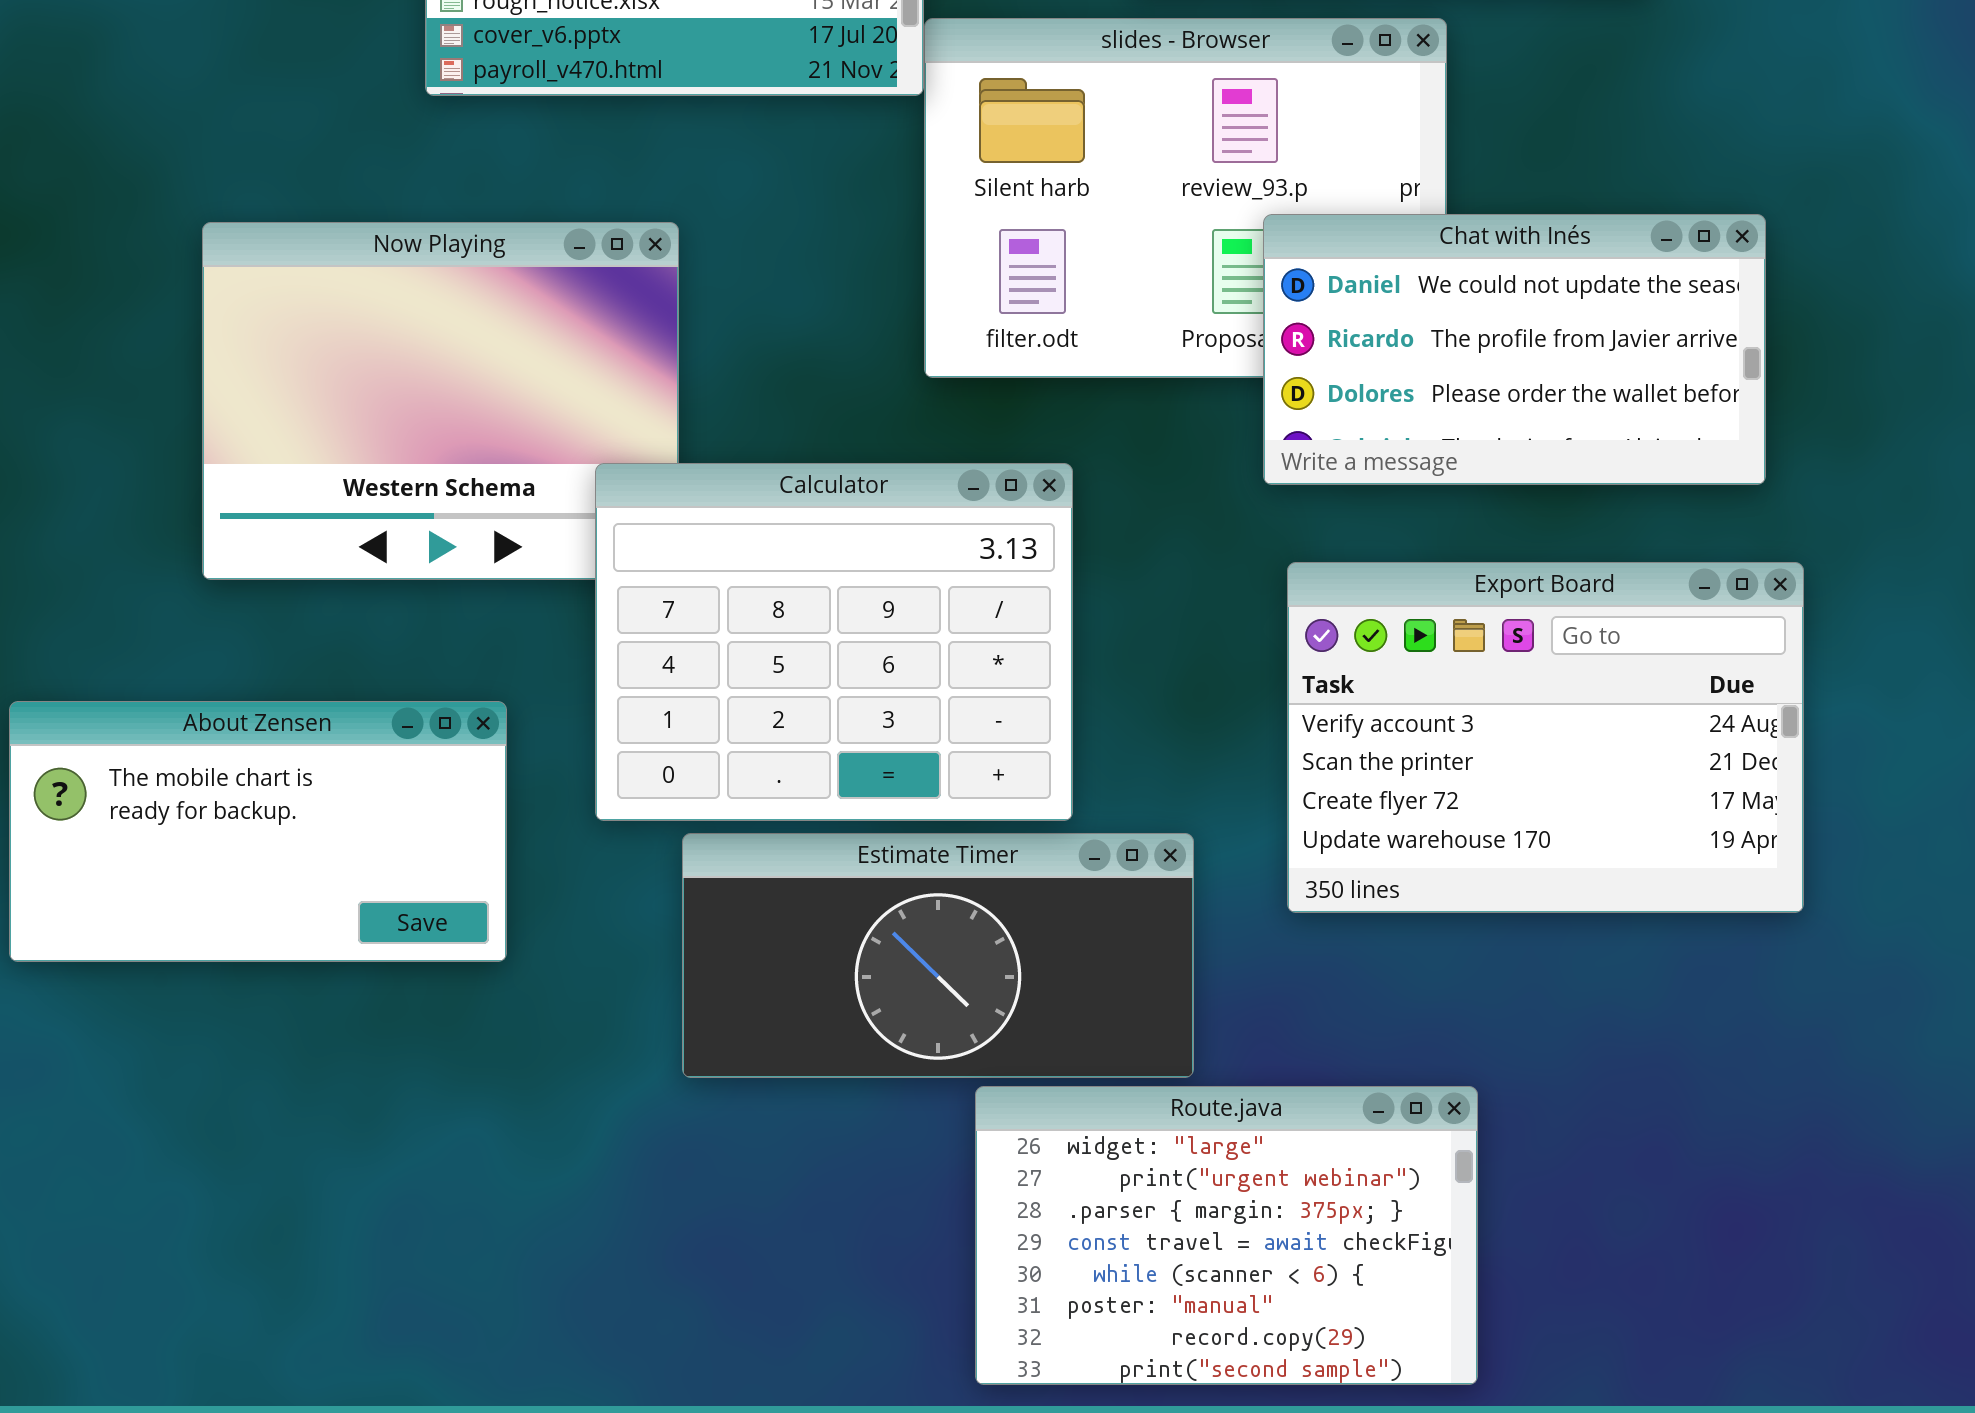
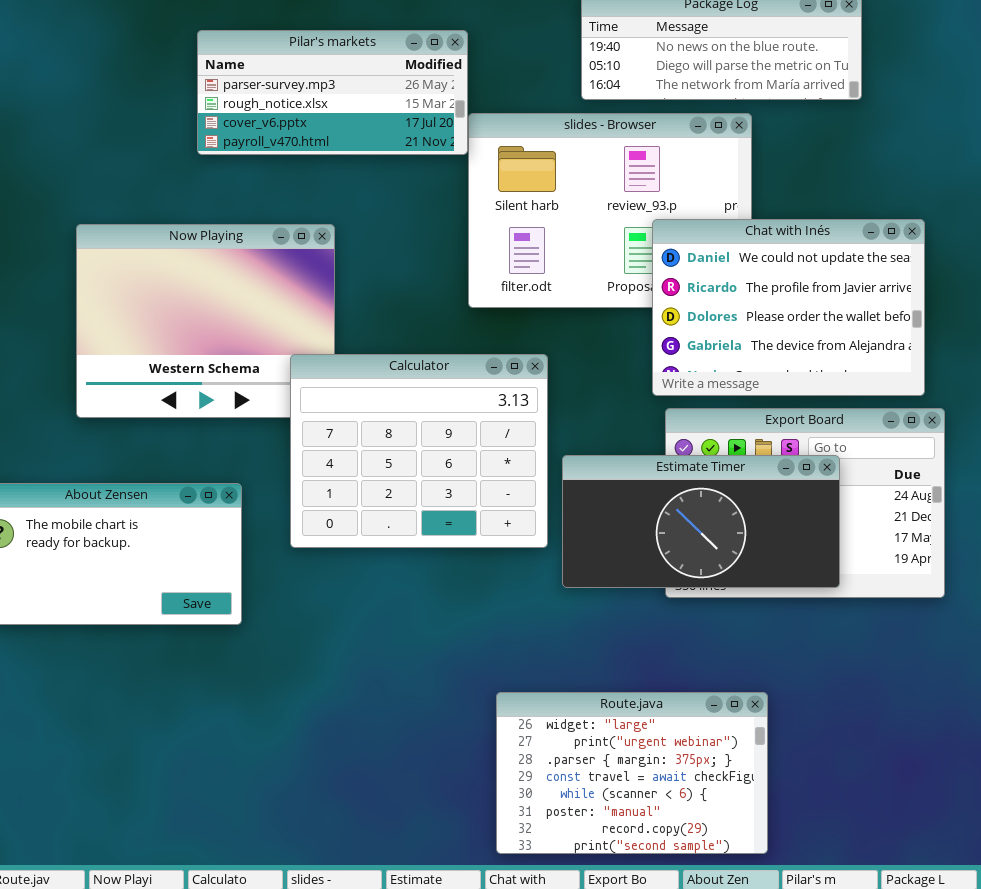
Chat with Inés: [1263,214,1766,485] -> [652,219,925,396], resized
Estimate Timer: [682,833,1194,1078] -> [562,455,840,588], moved

